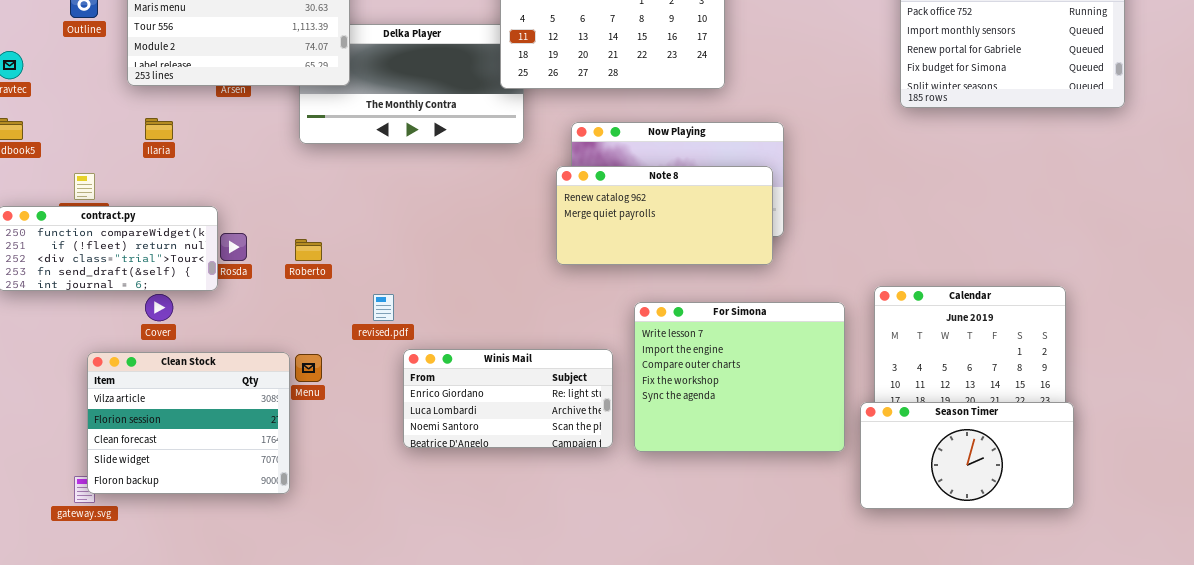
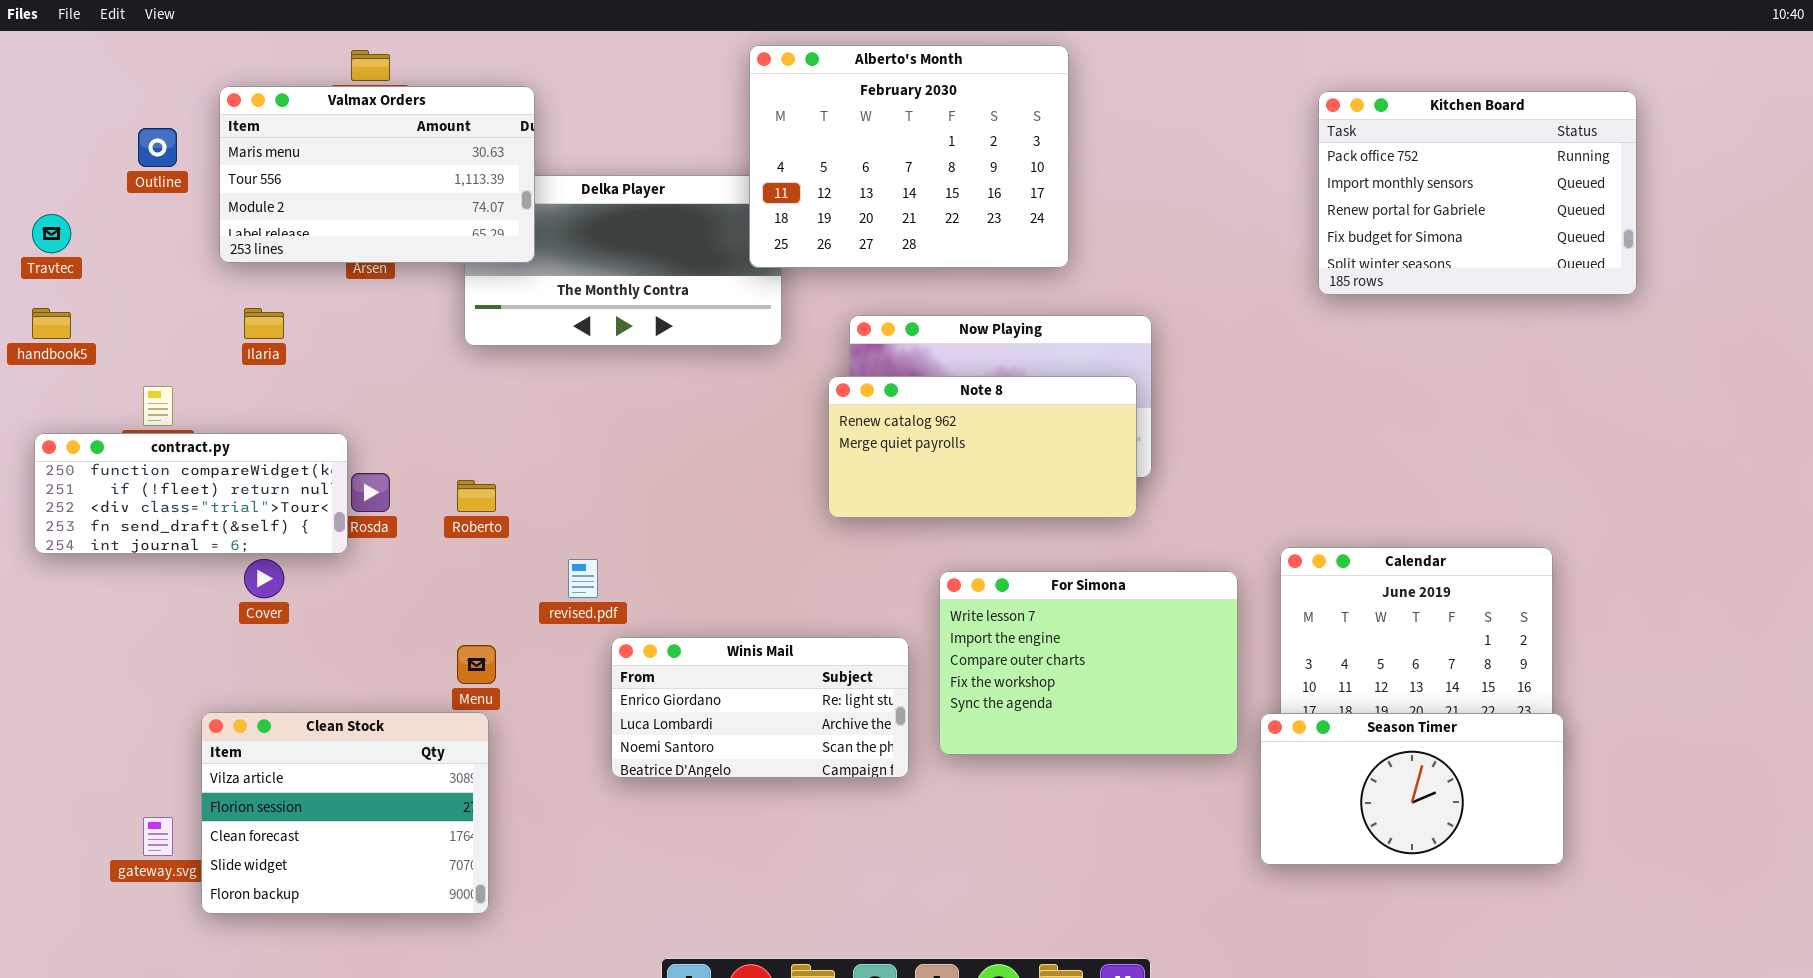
For Simona: [634,302,845,452] -> [939,571,1238,755], resized
Clean Stock: [87,352,290,494] -> [201,712,489,914], moved

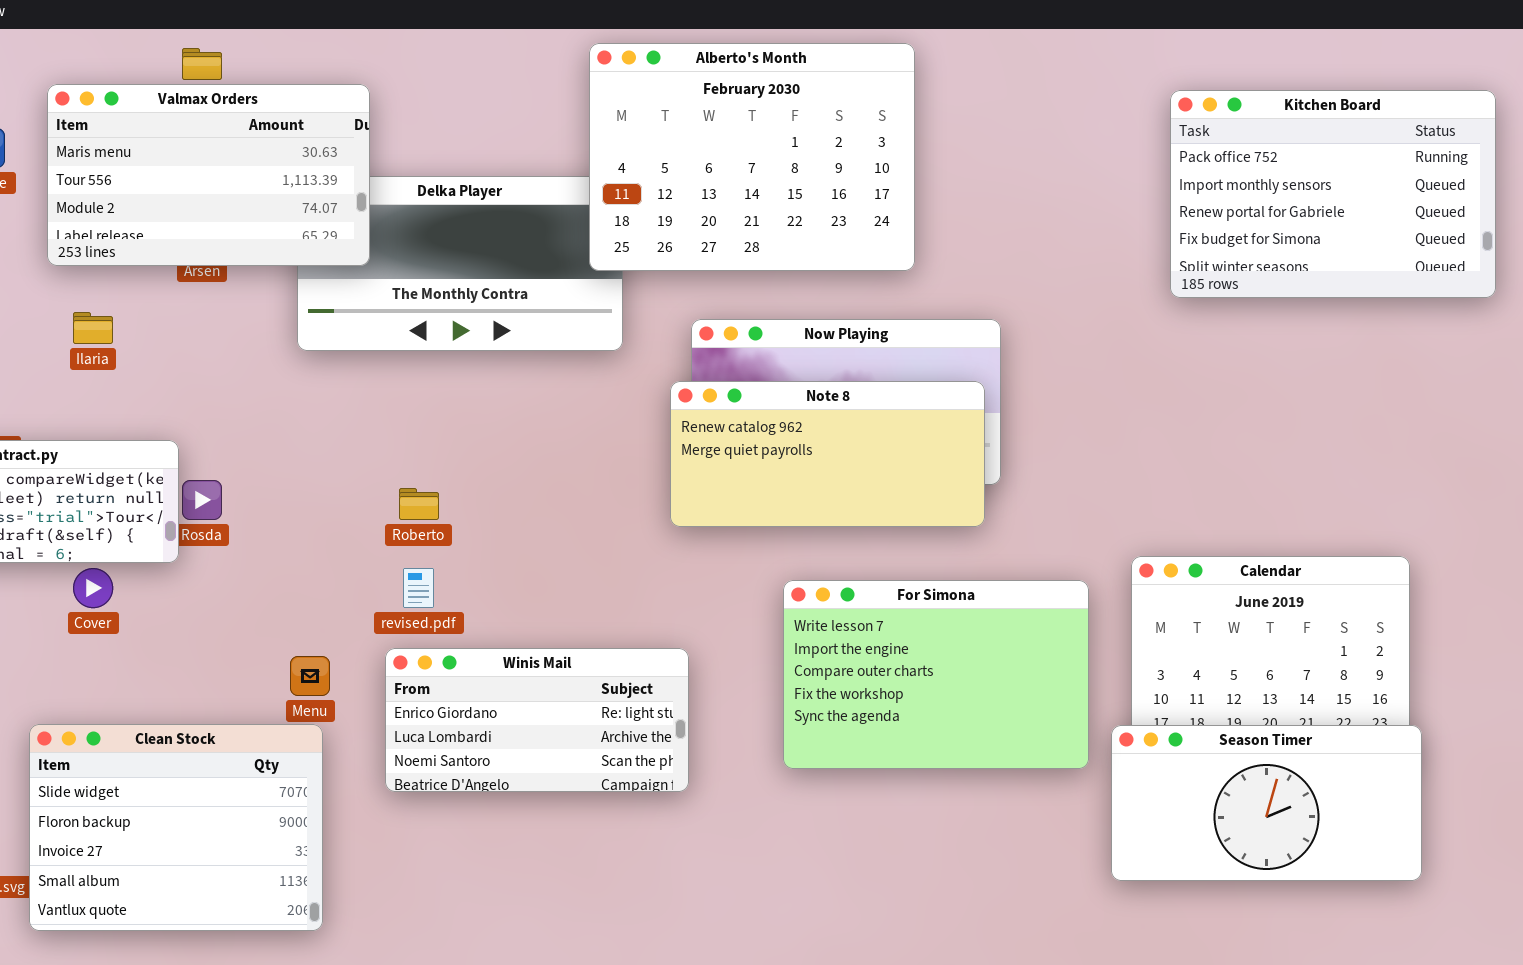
Roberto: [457,480,496,512] -> [399,488,439,520], moved
Winis Mail: [611,637,909,778] -> [385,648,689,792], moved
Clean Stock: [201,712,489,914] -> [29,724,323,931], scrolled down 3 rows

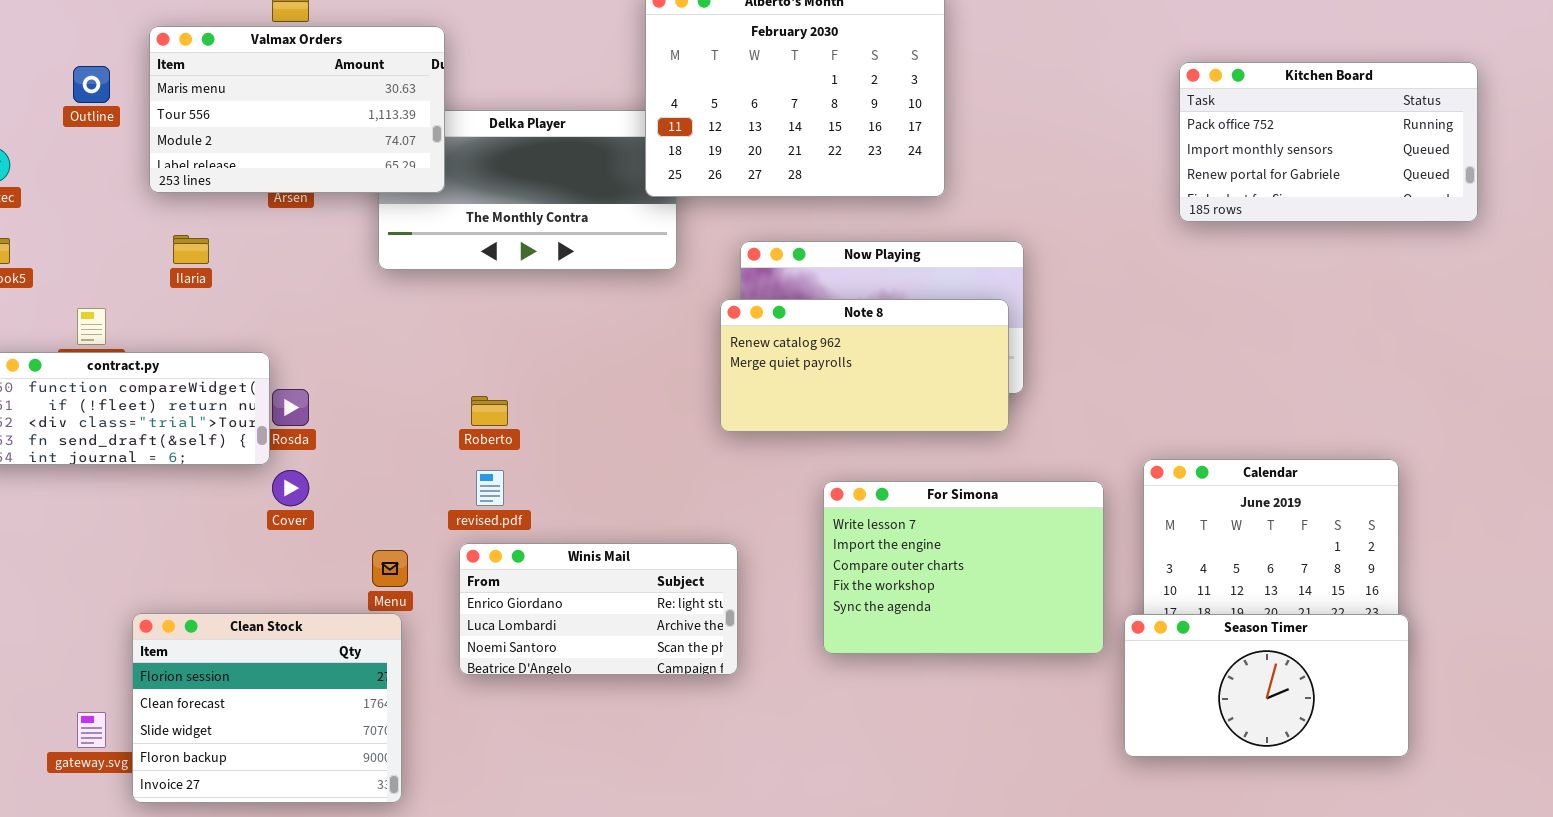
Kitchen Board: [1170,90,1496,298] -> [1179,62,1478,222], resized
Cover: [73,568,113,608] -> [272,470,309,506], moved
Clean Stock: [29,724,323,931] -> [132,613,402,803], scrolled up 2 rows

